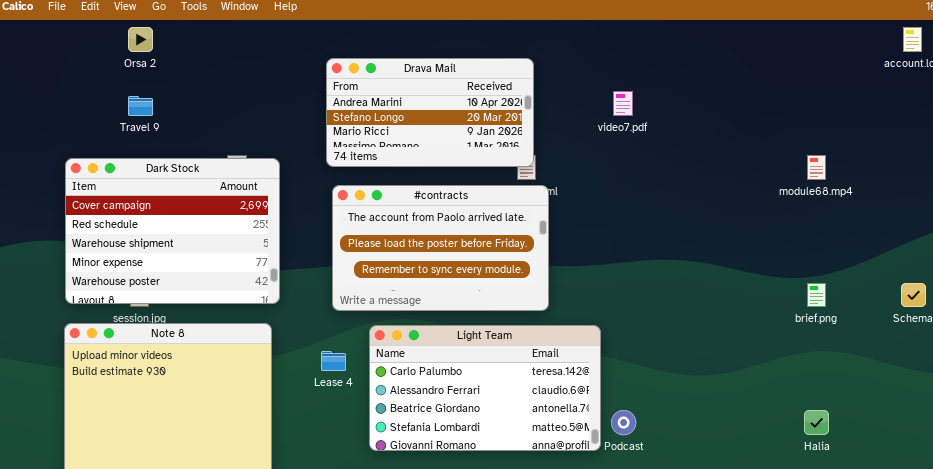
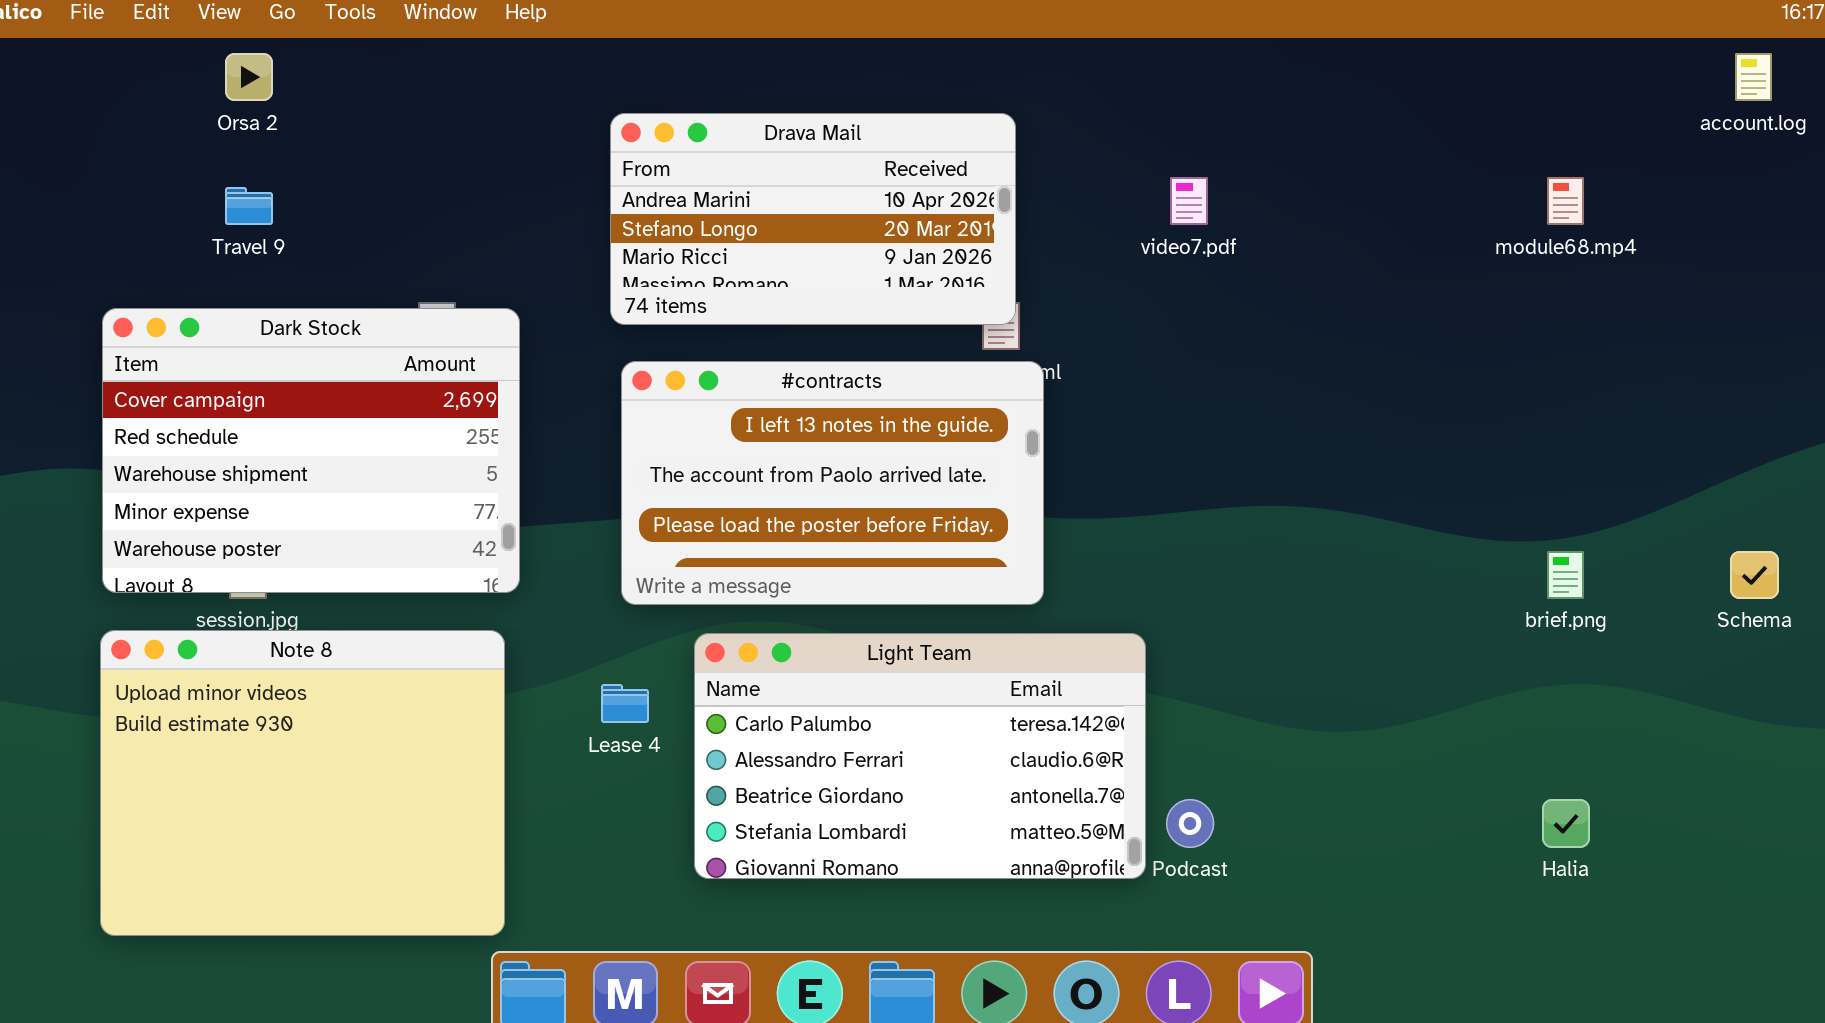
module68.mp4: [807,155,826,180] -> [1547,177,1584,225], moved
#contracts: [332,185,549,311] -> [621,361,1044,605], scrolled up 1 row

